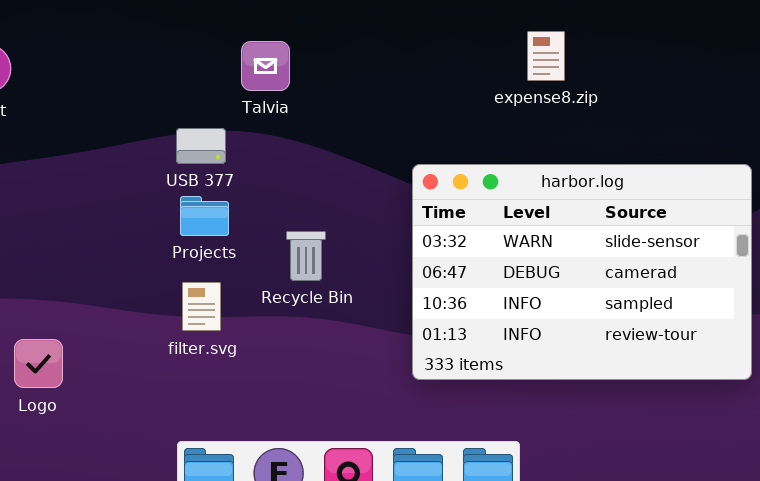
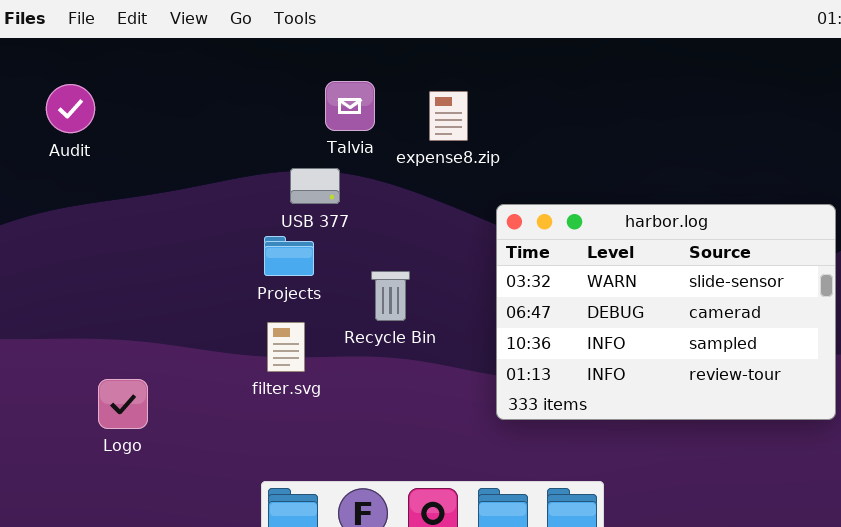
expense8.zip: [527,31,565,81] -> [429,91,468,141], moved
USB 377: [176,128,226,164] -> [290,168,340,204], moved

